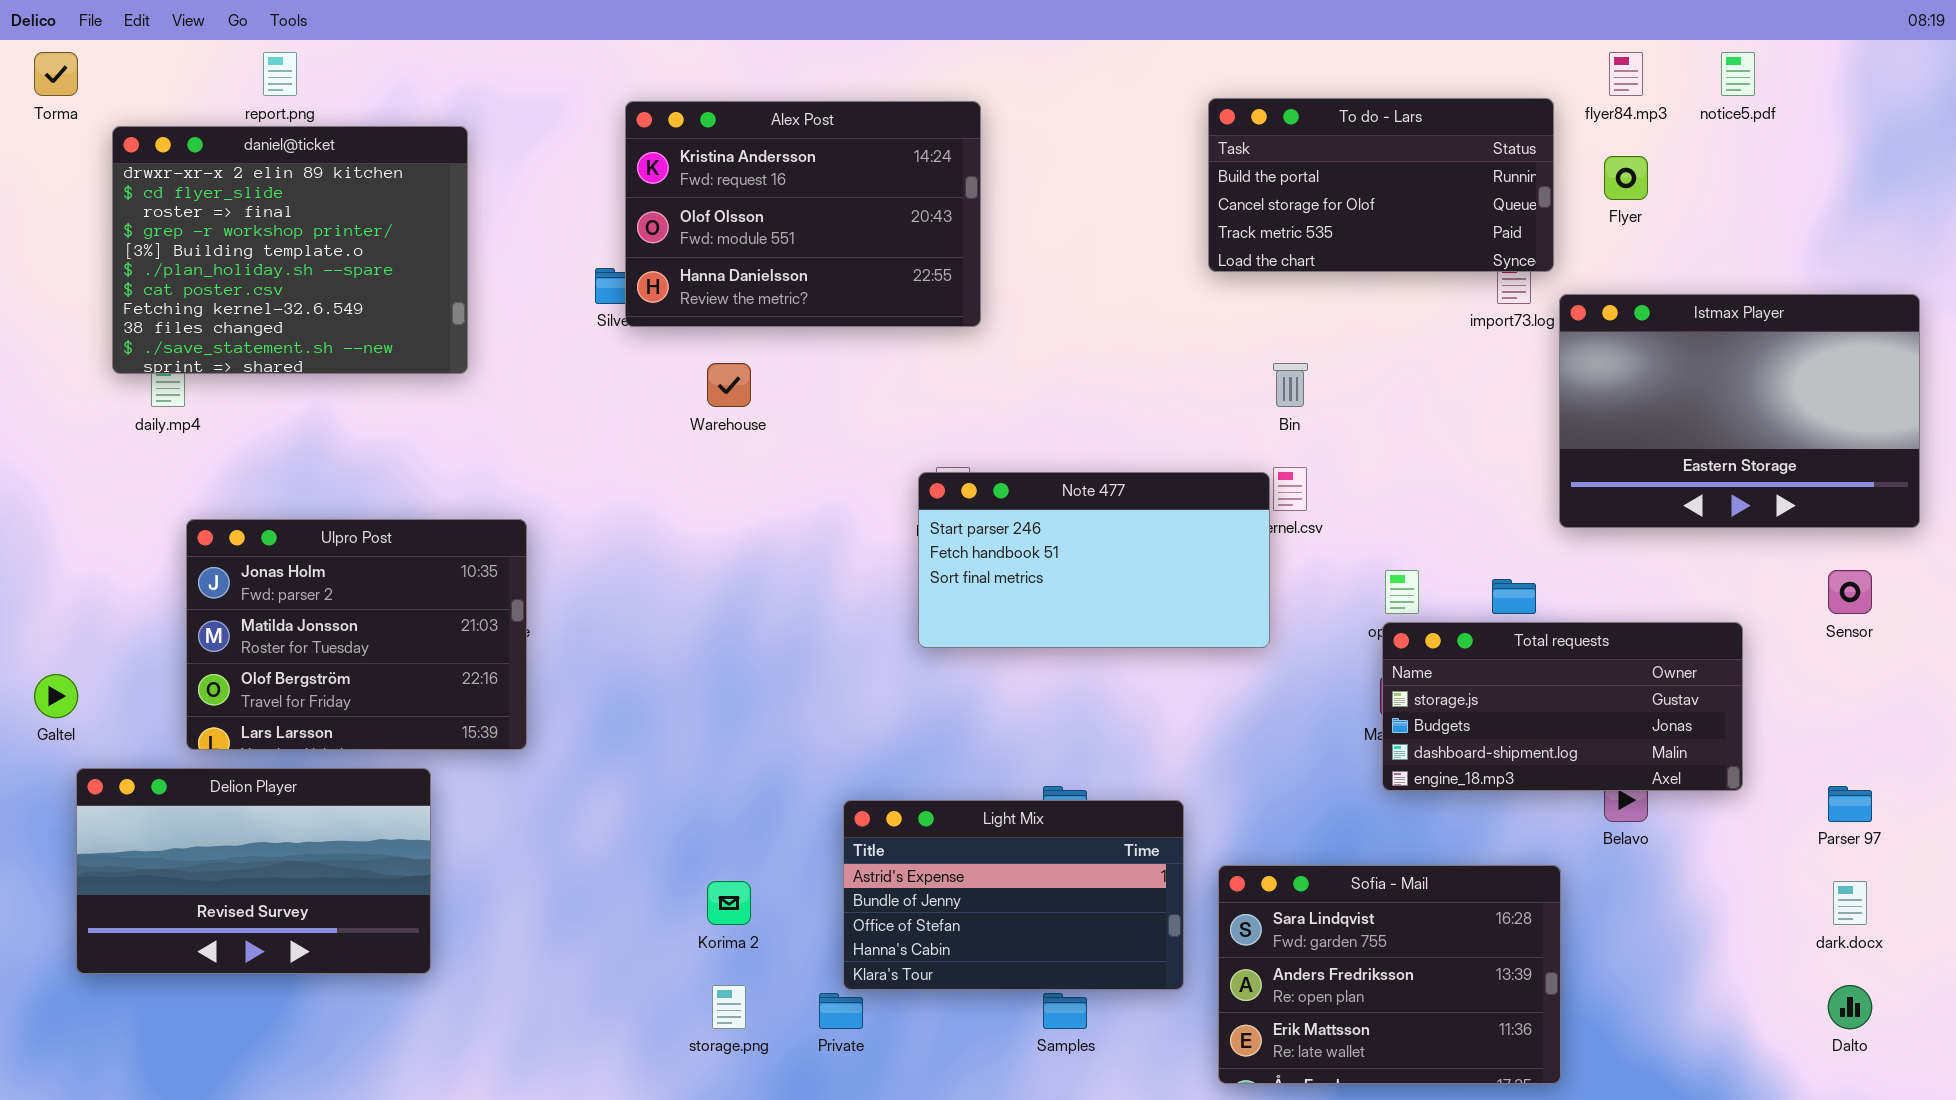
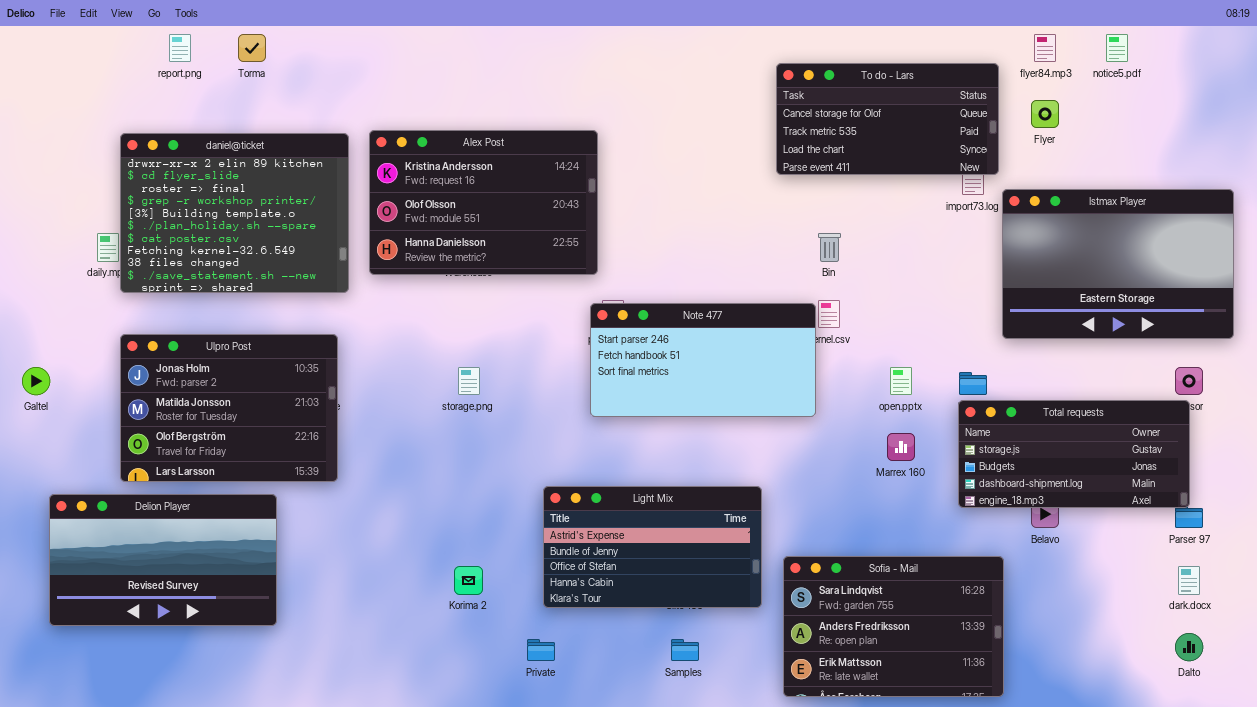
Torma: [34,52,78,96] -> [238,34,266,62], moved
To do - Lars: [1208,98,1554,272] -> [776,63,999,175], scrolled down 1 row
Alex Post: [625,101,981,327] -> [369,130,598,275], moved
daniel@ticket: [112,126,468,374] -> [120,133,349,293], moved
Total requests: [1382,622,1743,791] -> [958,400,1190,508], moved
Galtel: [34,674,78,718] -> [22,367,50,395], moved
Light Mix: [843,800,1184,990] -> [543,486,762,608], moved
storage.png: [712,985,746,1029] -> [458,367,480,395], moved

